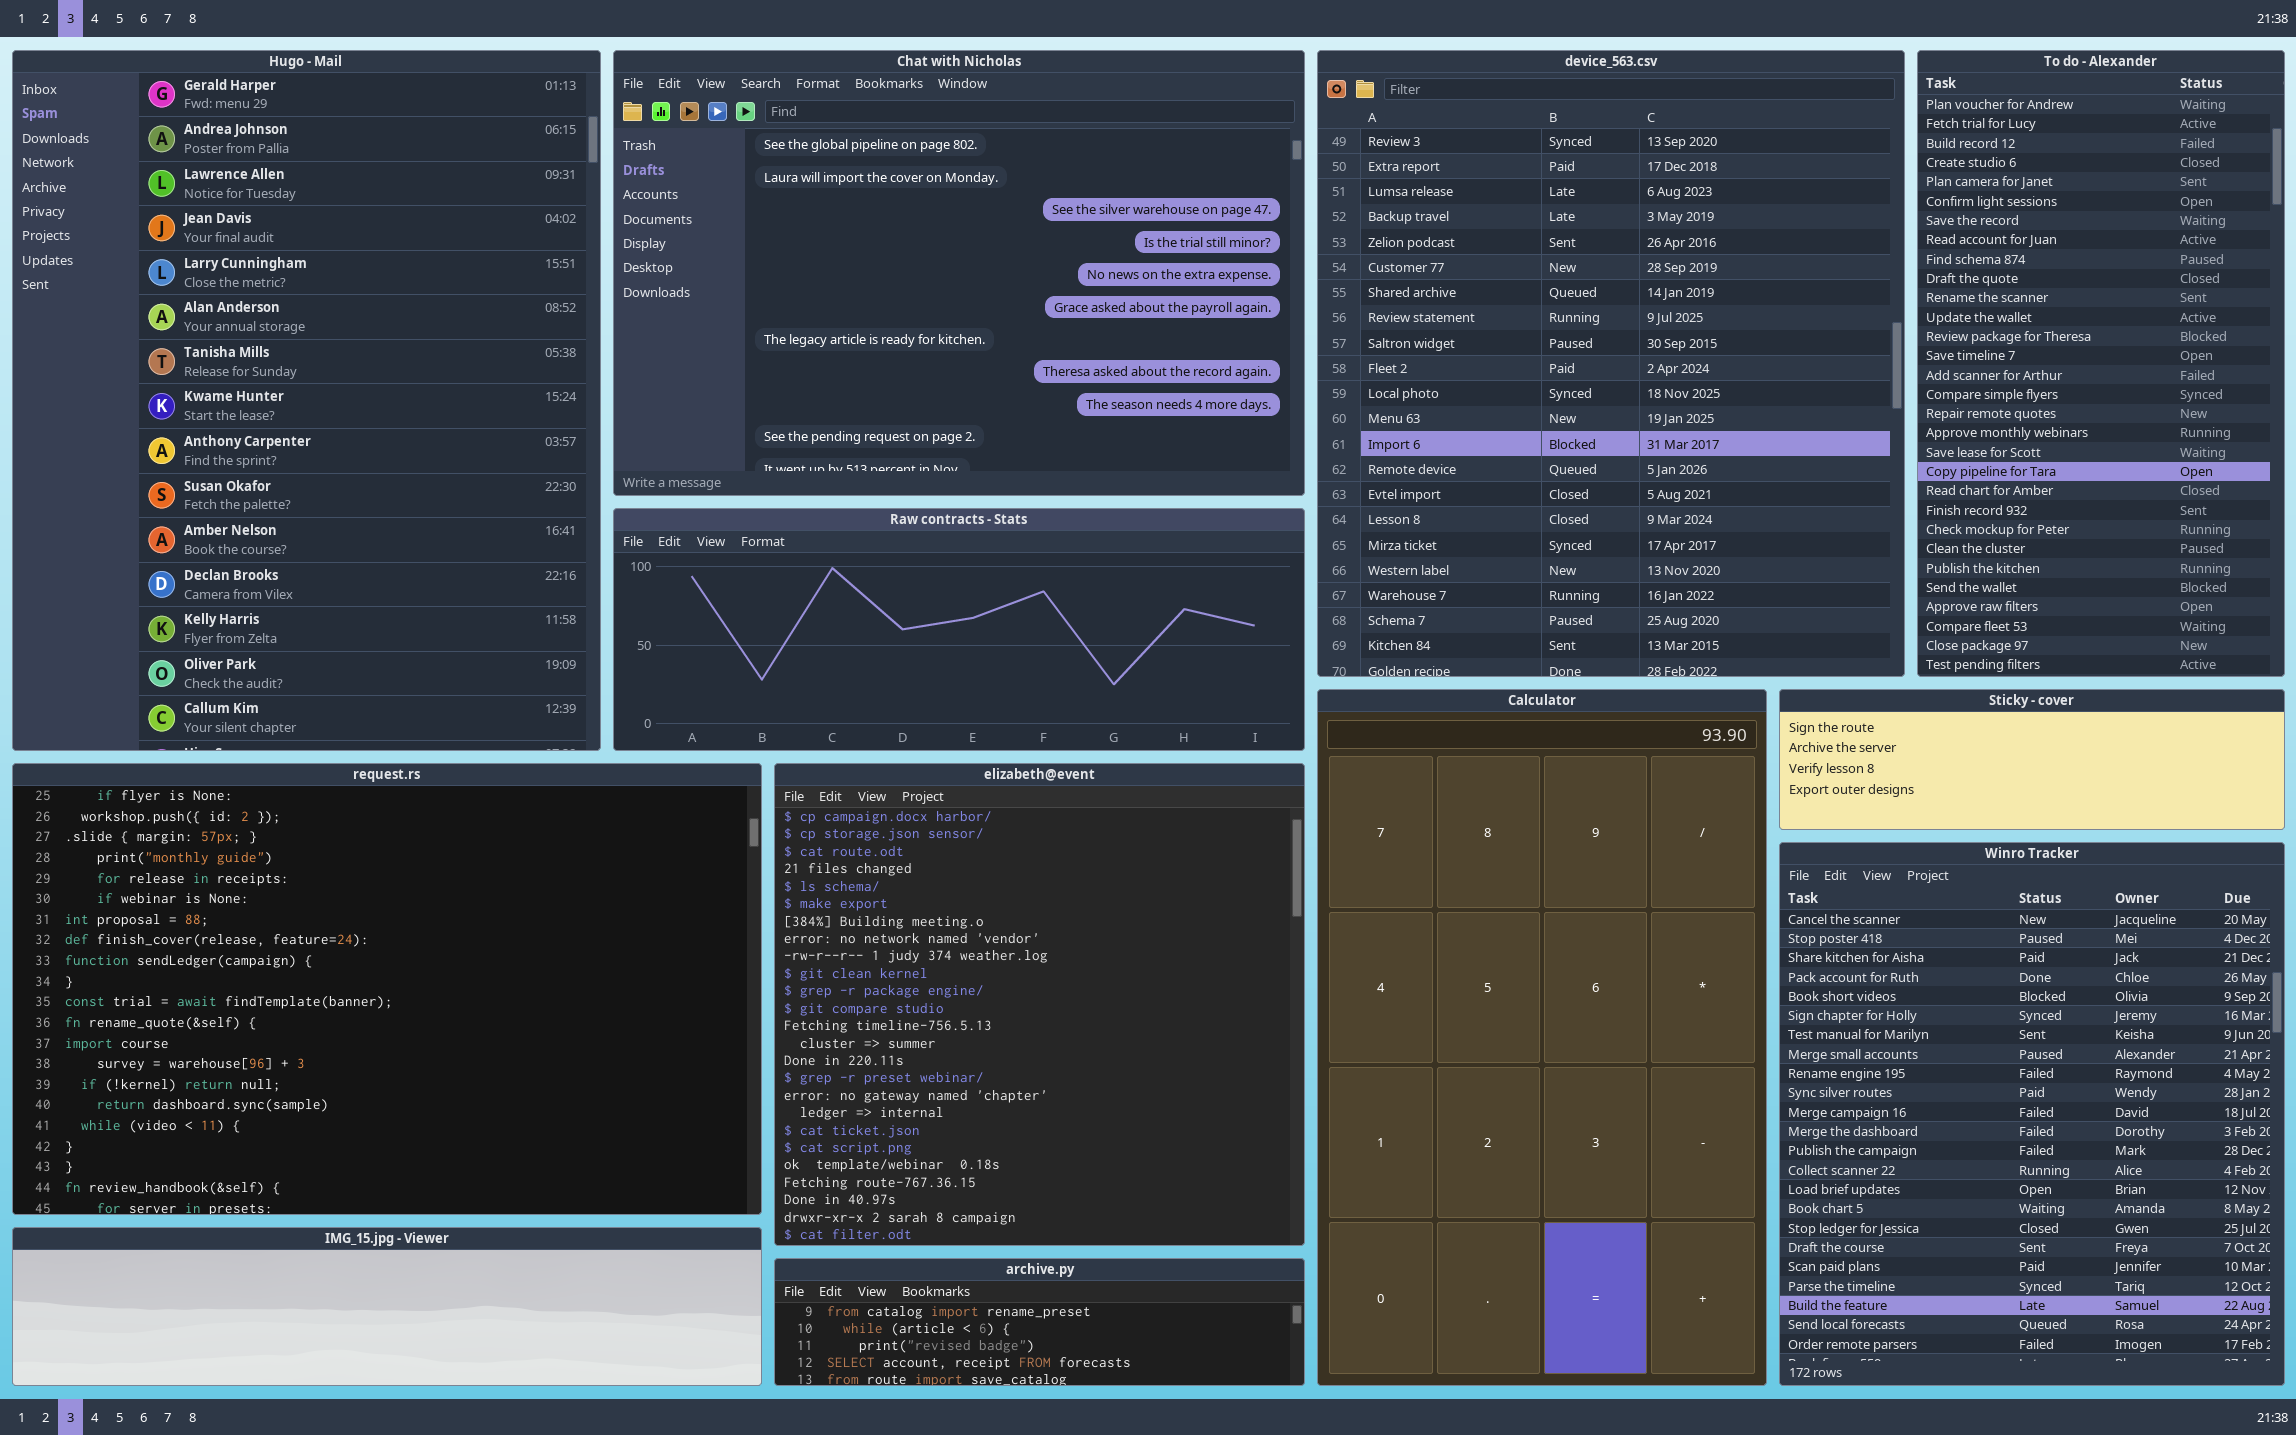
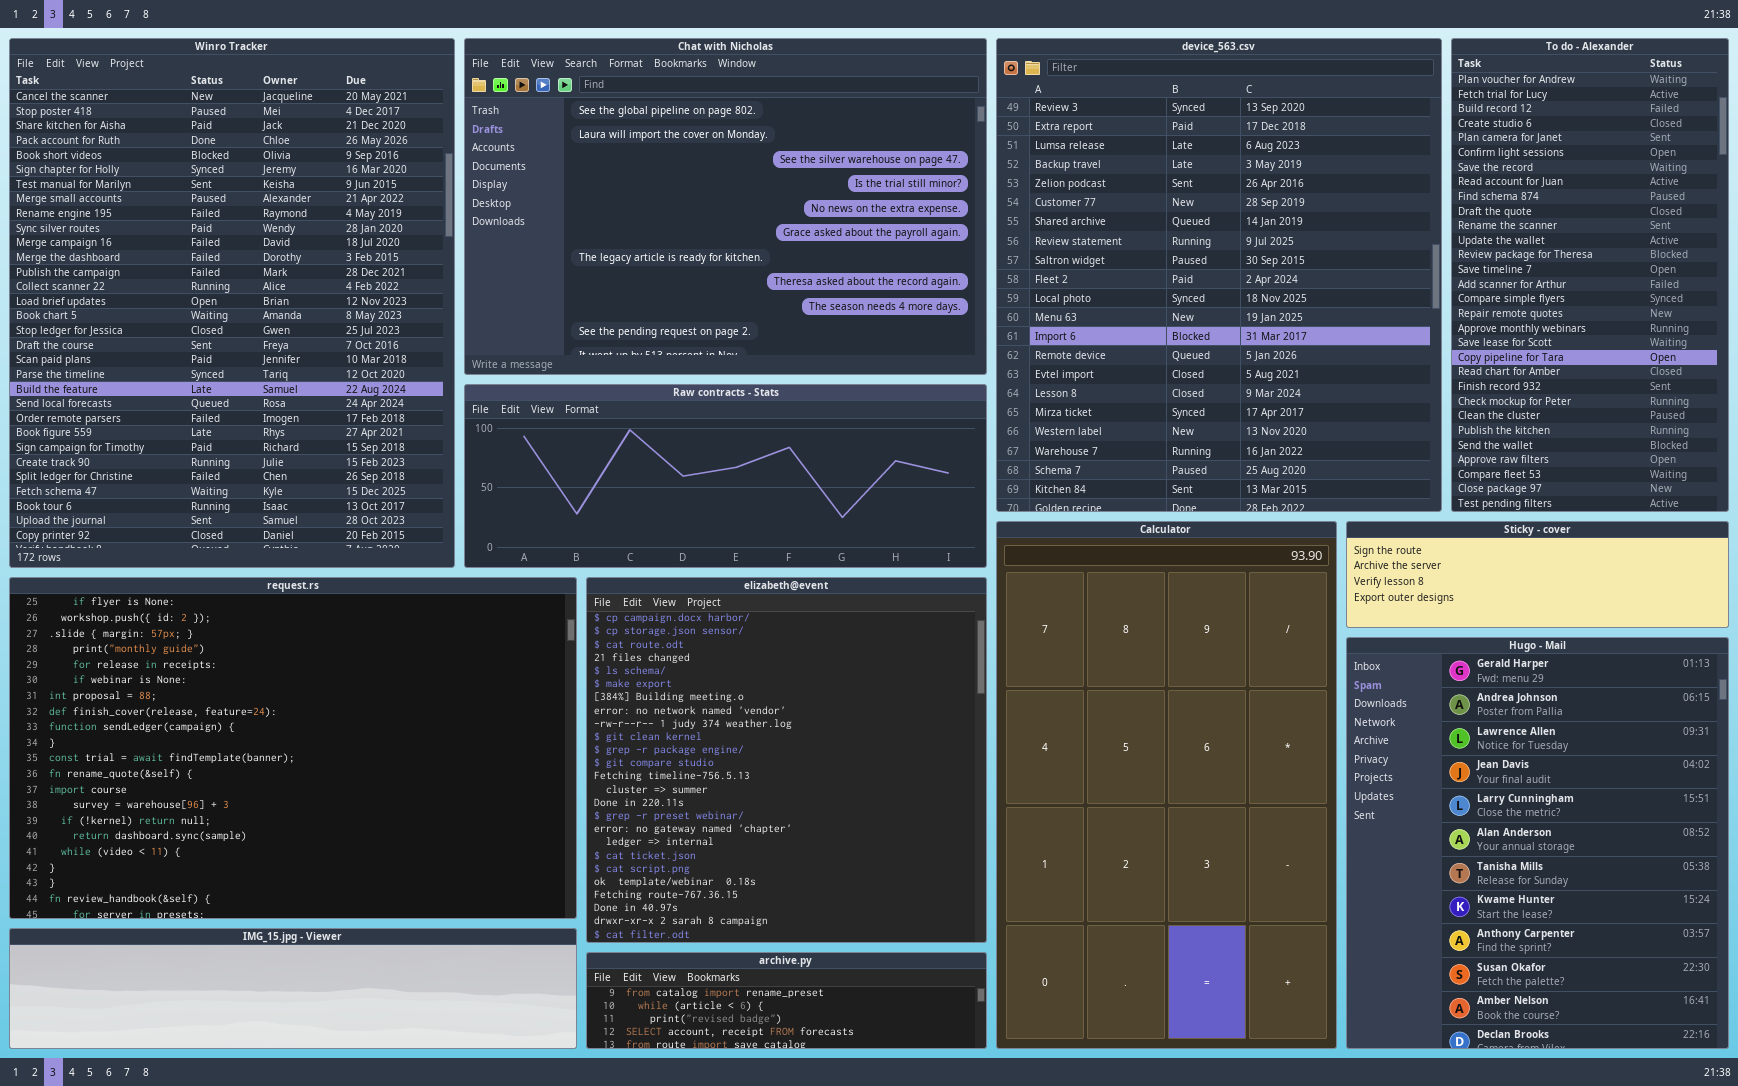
Hugo - Mail: [12,50,601,751] -> [1346,637,1729,1049], moved, resized
Winro Tracker: [1779,842,2285,1386] -> [9,38,455,568], moved, resized

